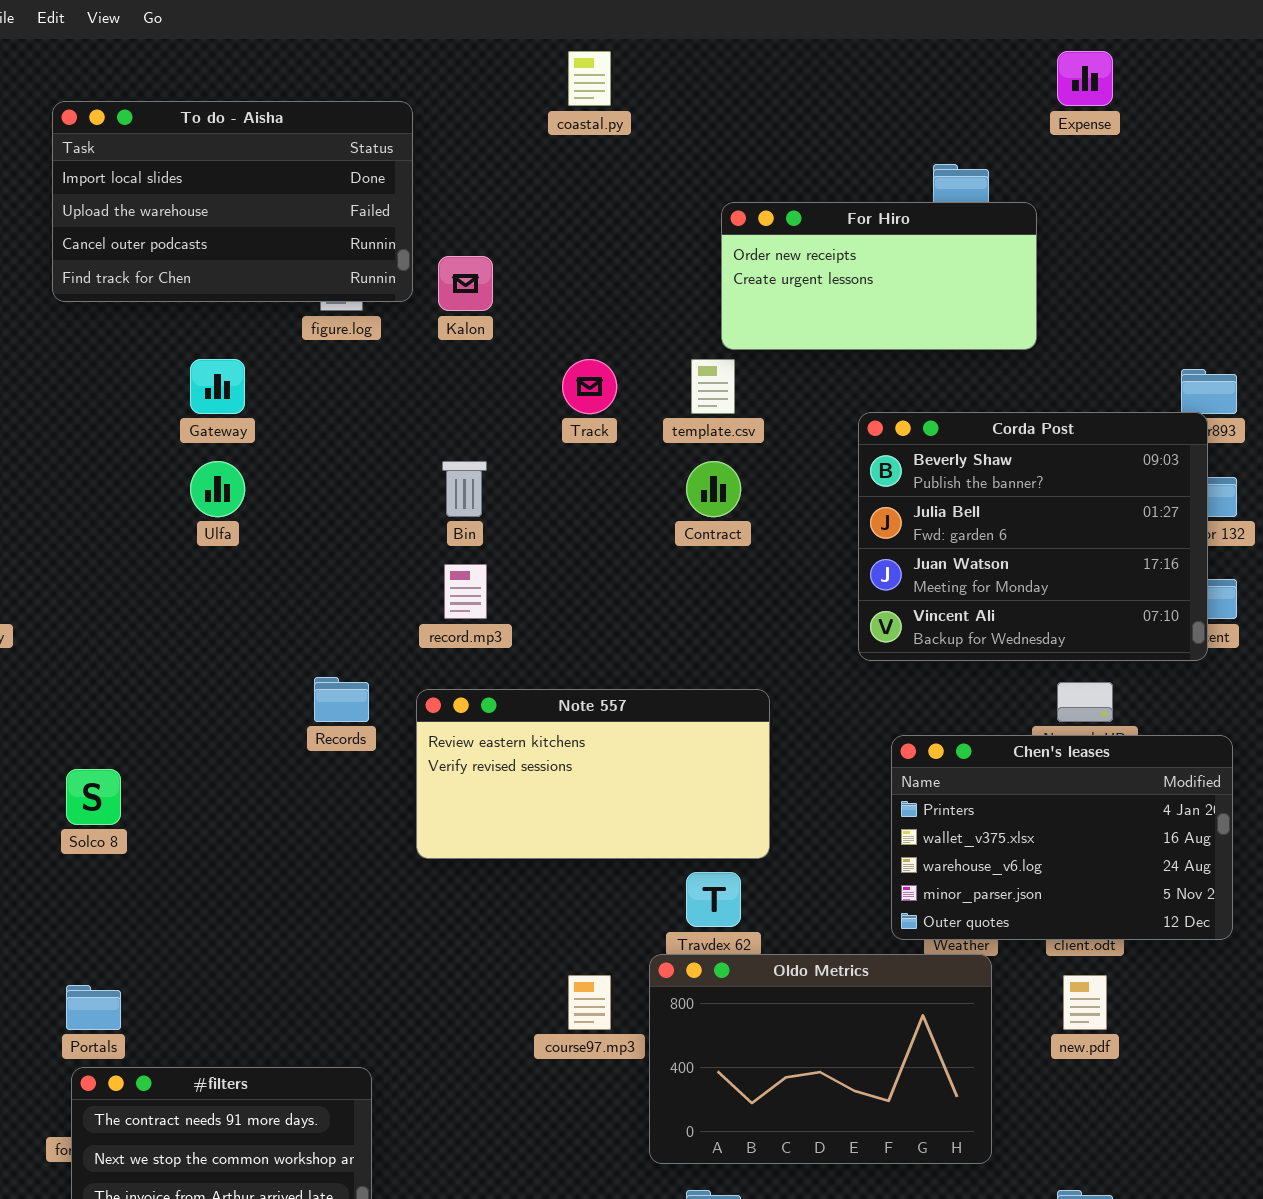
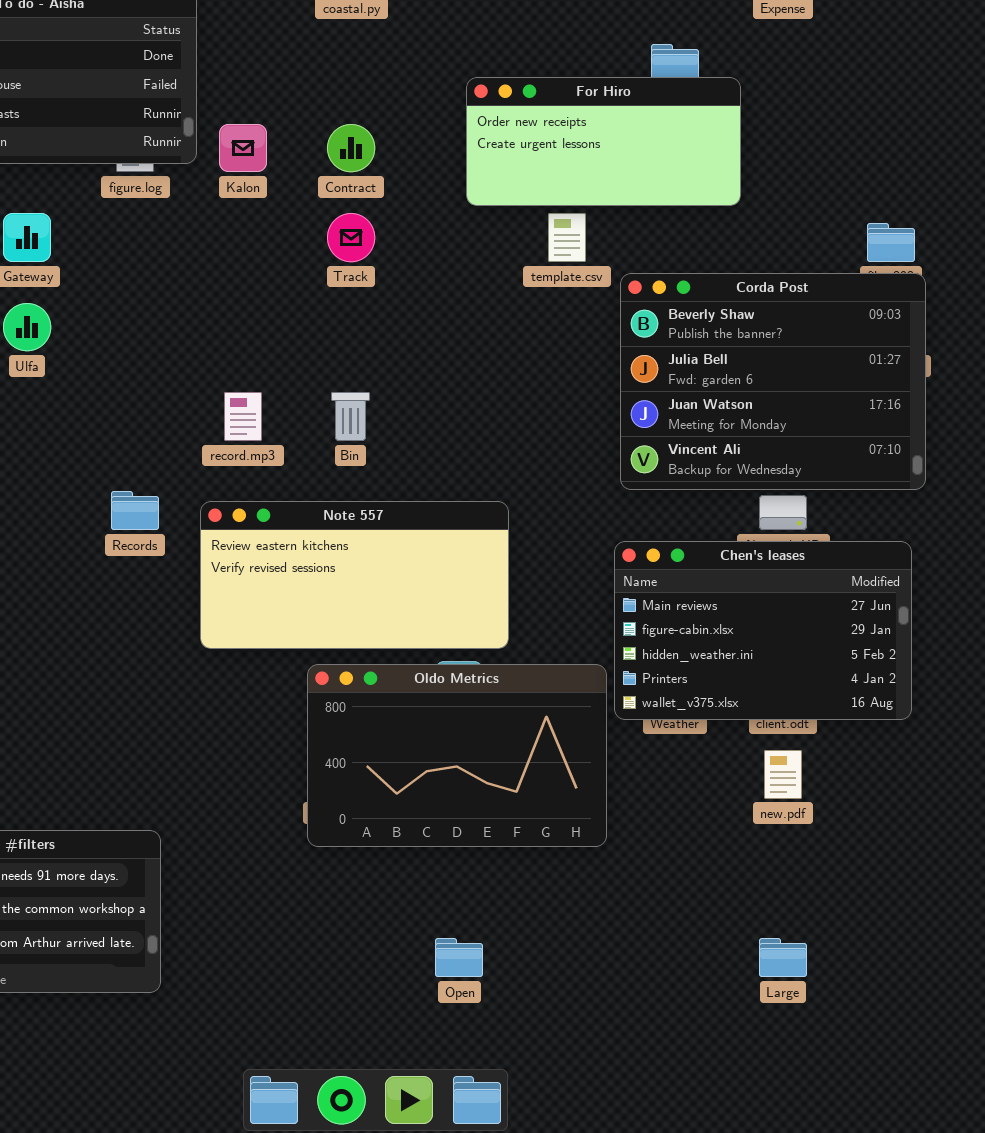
template.csv: [691,359,735,414] -> [548,213,586,262], moved
Corda Post: [858,412,1208,661] -> [620,273,926,490], moved
Bin: [442,461,487,517] -> [331,392,370,441], moved
Contract: [686,461,741,517] -> [327,124,375,172], moved
Chen's leases: [891,735,1233,940] -> [614,541,912,720], scrolled up 3 rows
Oldo Metrics: [649,954,992,1164] -> [307,664,607,847], moved

